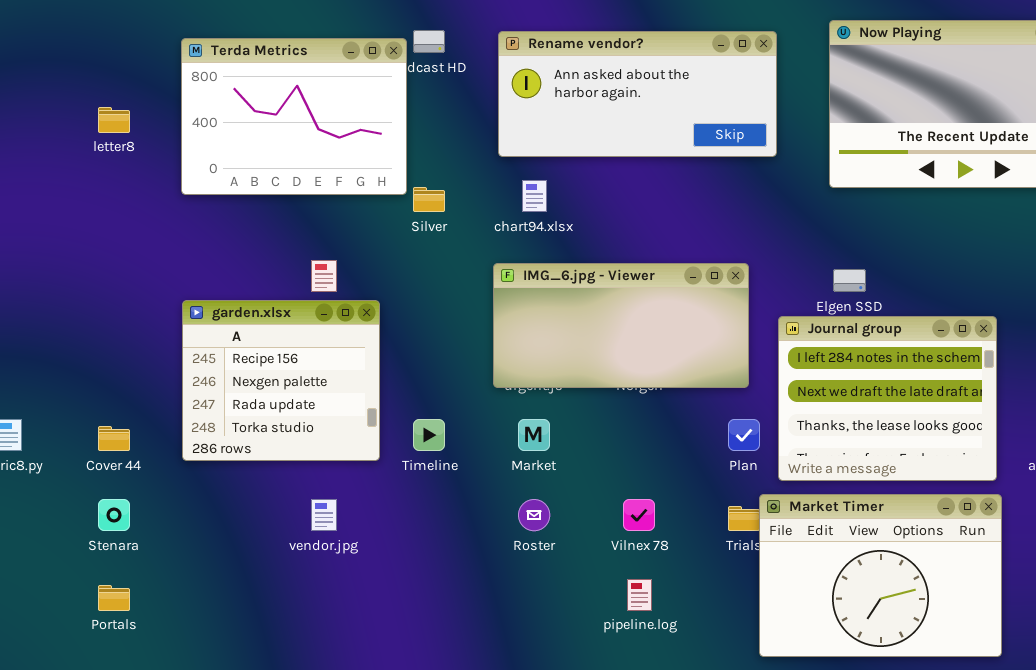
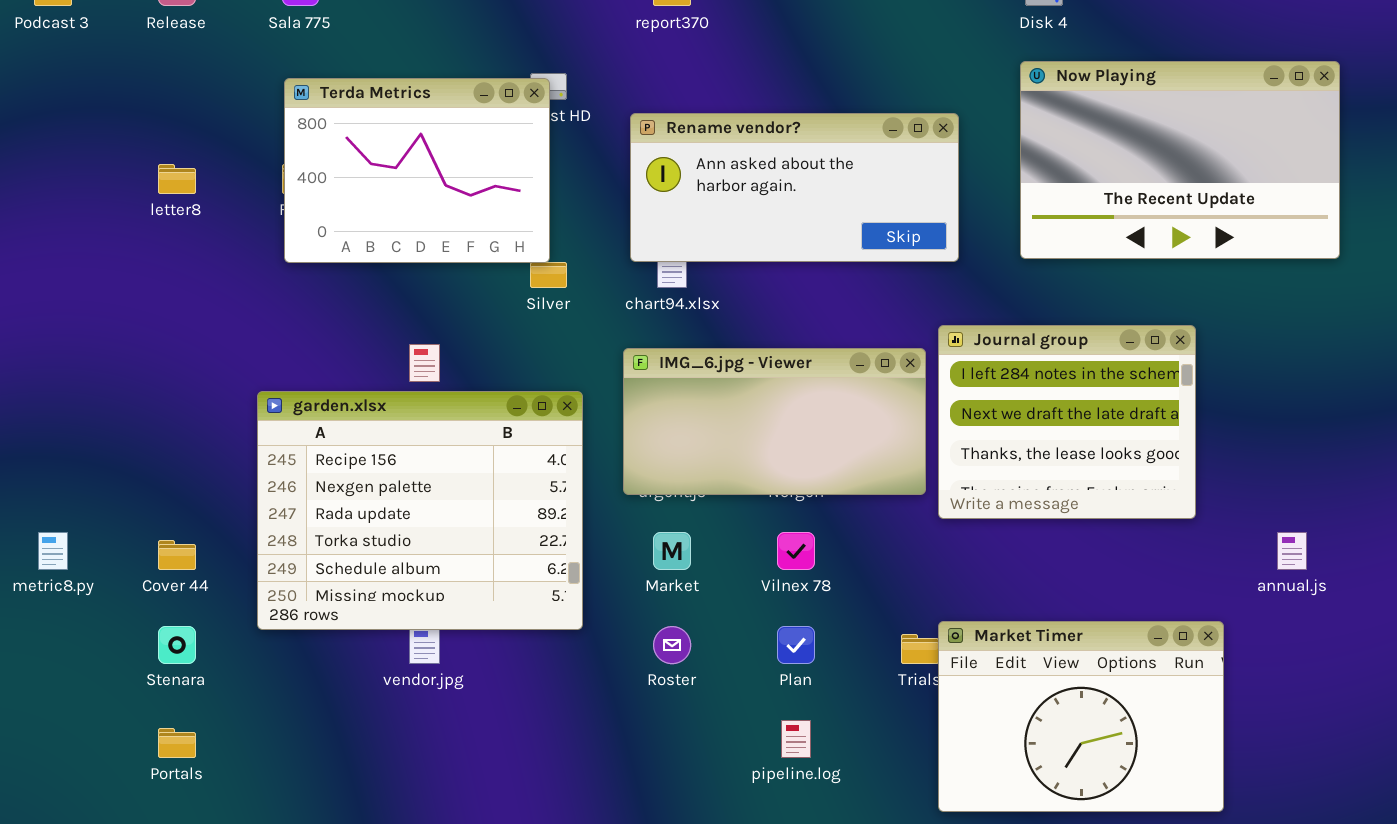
Rename vendor?: [498,31,777,157] -> [630,113,959,262], moved
Terda Metrics: [181,38,407,195] -> [284,78,550,263], moved
garden.xlsx: [182,300,380,461] -> [257,391,583,630], resized
Journal group: [778,316,997,481] -> [938,325,1196,519], moved
Plan: [728,419,760,451] -> [777,626,815,664], moved
Vilnex 78: [623,499,655,531] -> [777,532,815,570], moved

